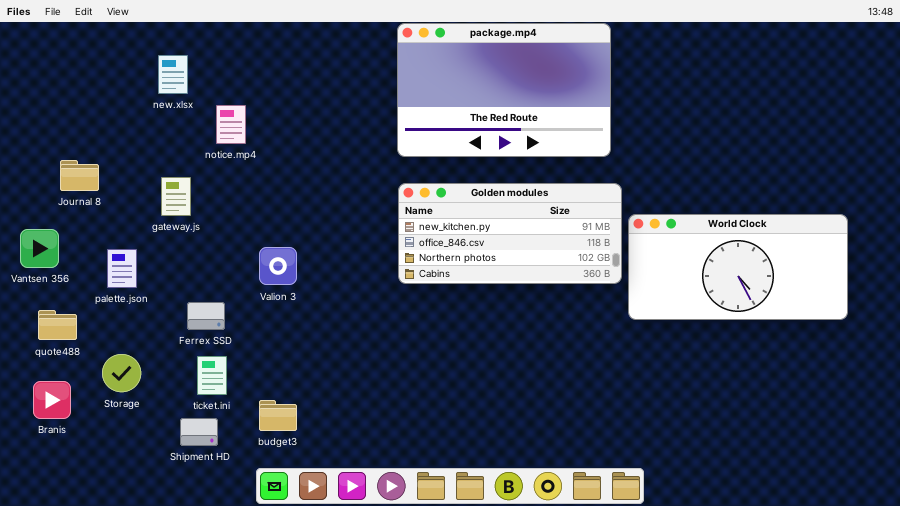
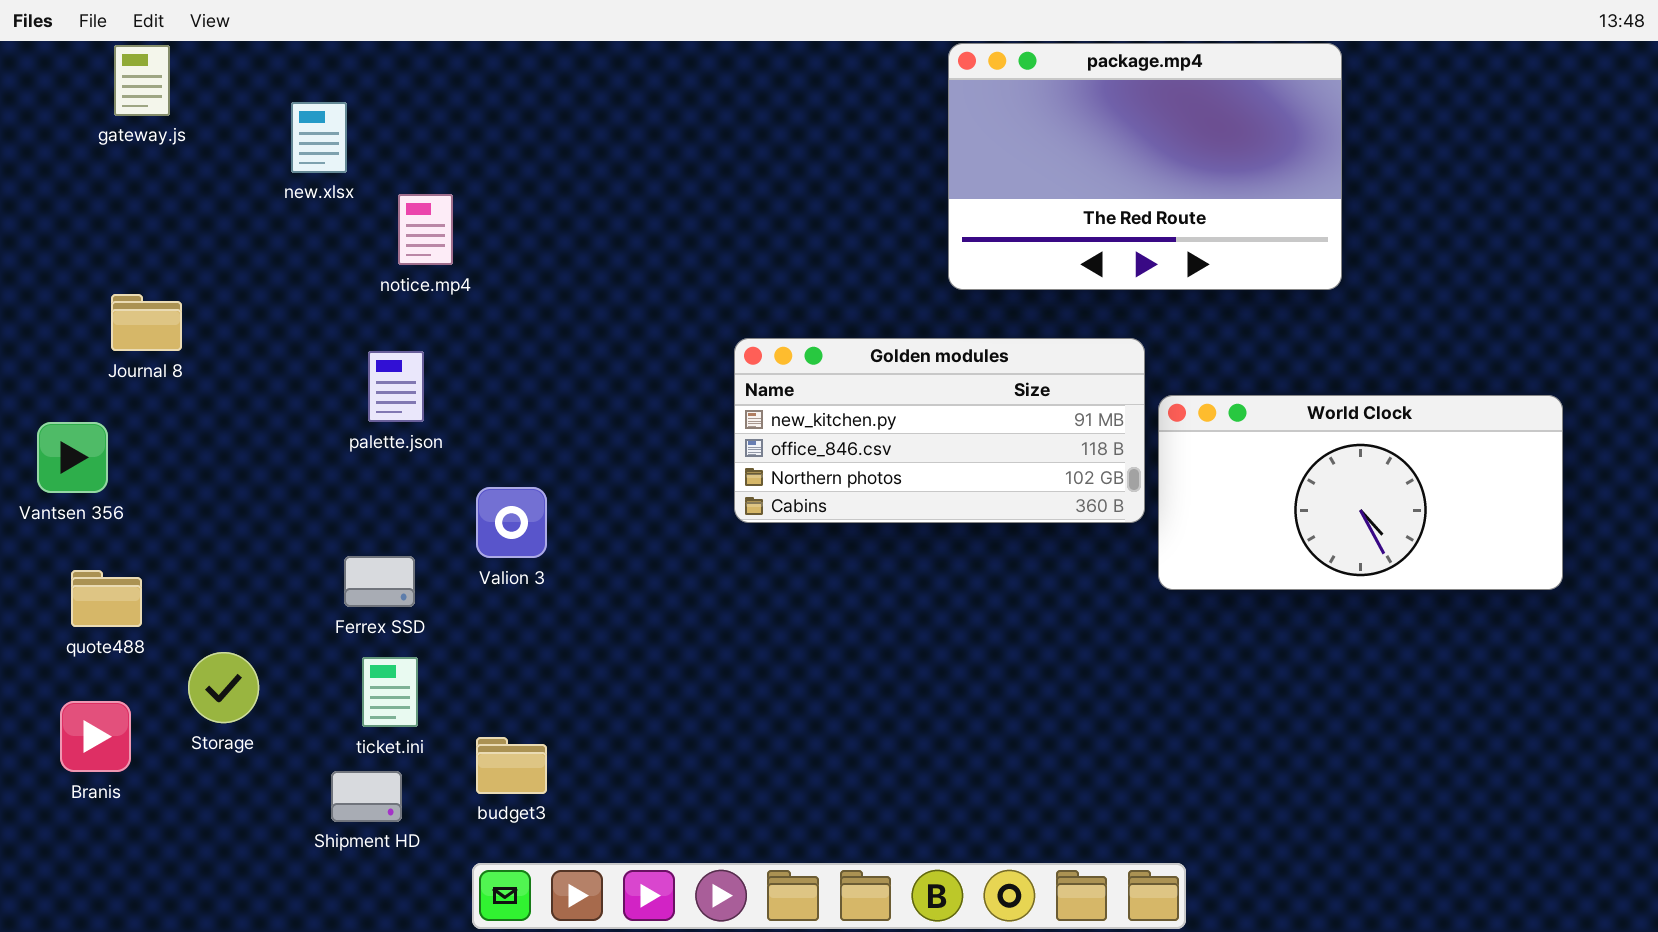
package.mp4: [397,23,611,157] -> [948,43,1342,290], moved
gateway.js: [161,177,191,216] -> [114,45,170,116], moved
Valion 3: [259,247,297,285] -> [476,487,547,558], moved
palette.json: [107,249,137,288] -> [368,351,424,422], moved

